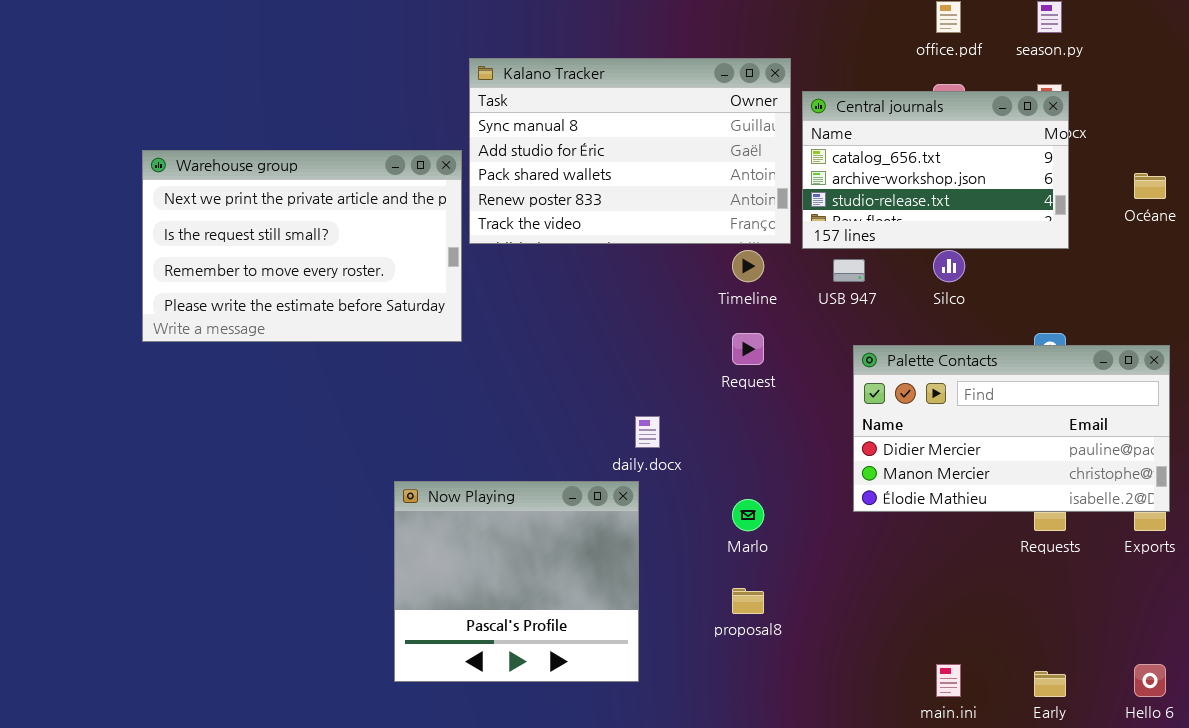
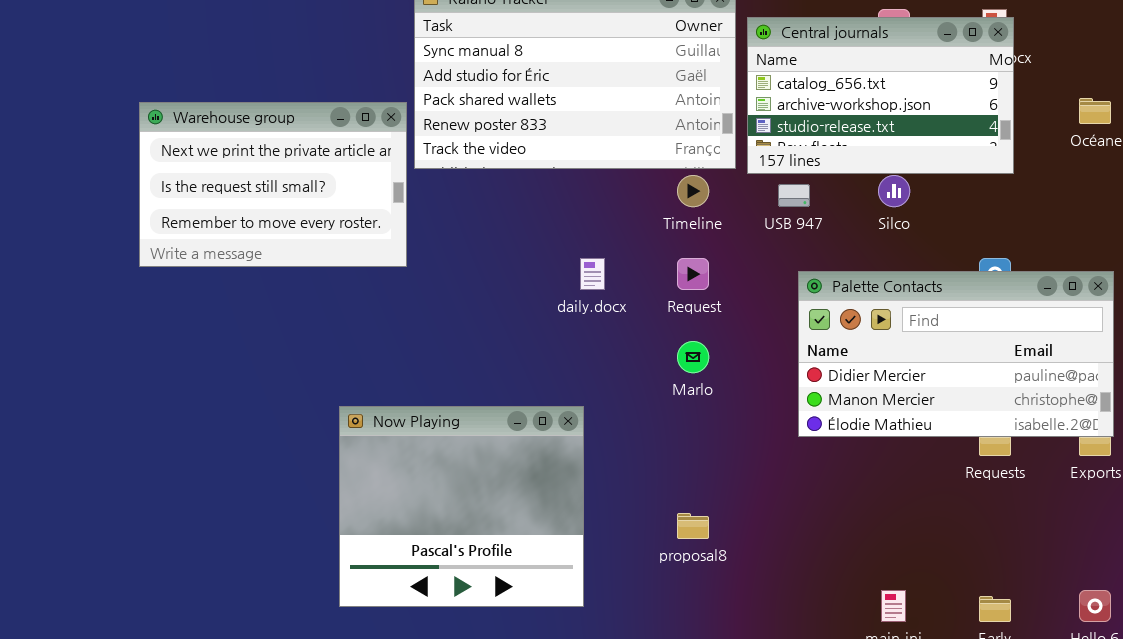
Warehouse group: [142,150,462,342] -> [139,102,407,267], resized
daily.docx: [635,416,660,448] -> [580,258,605,290], moved
Marlo: [732,499,764,531] -> [677,341,709,373], moved

